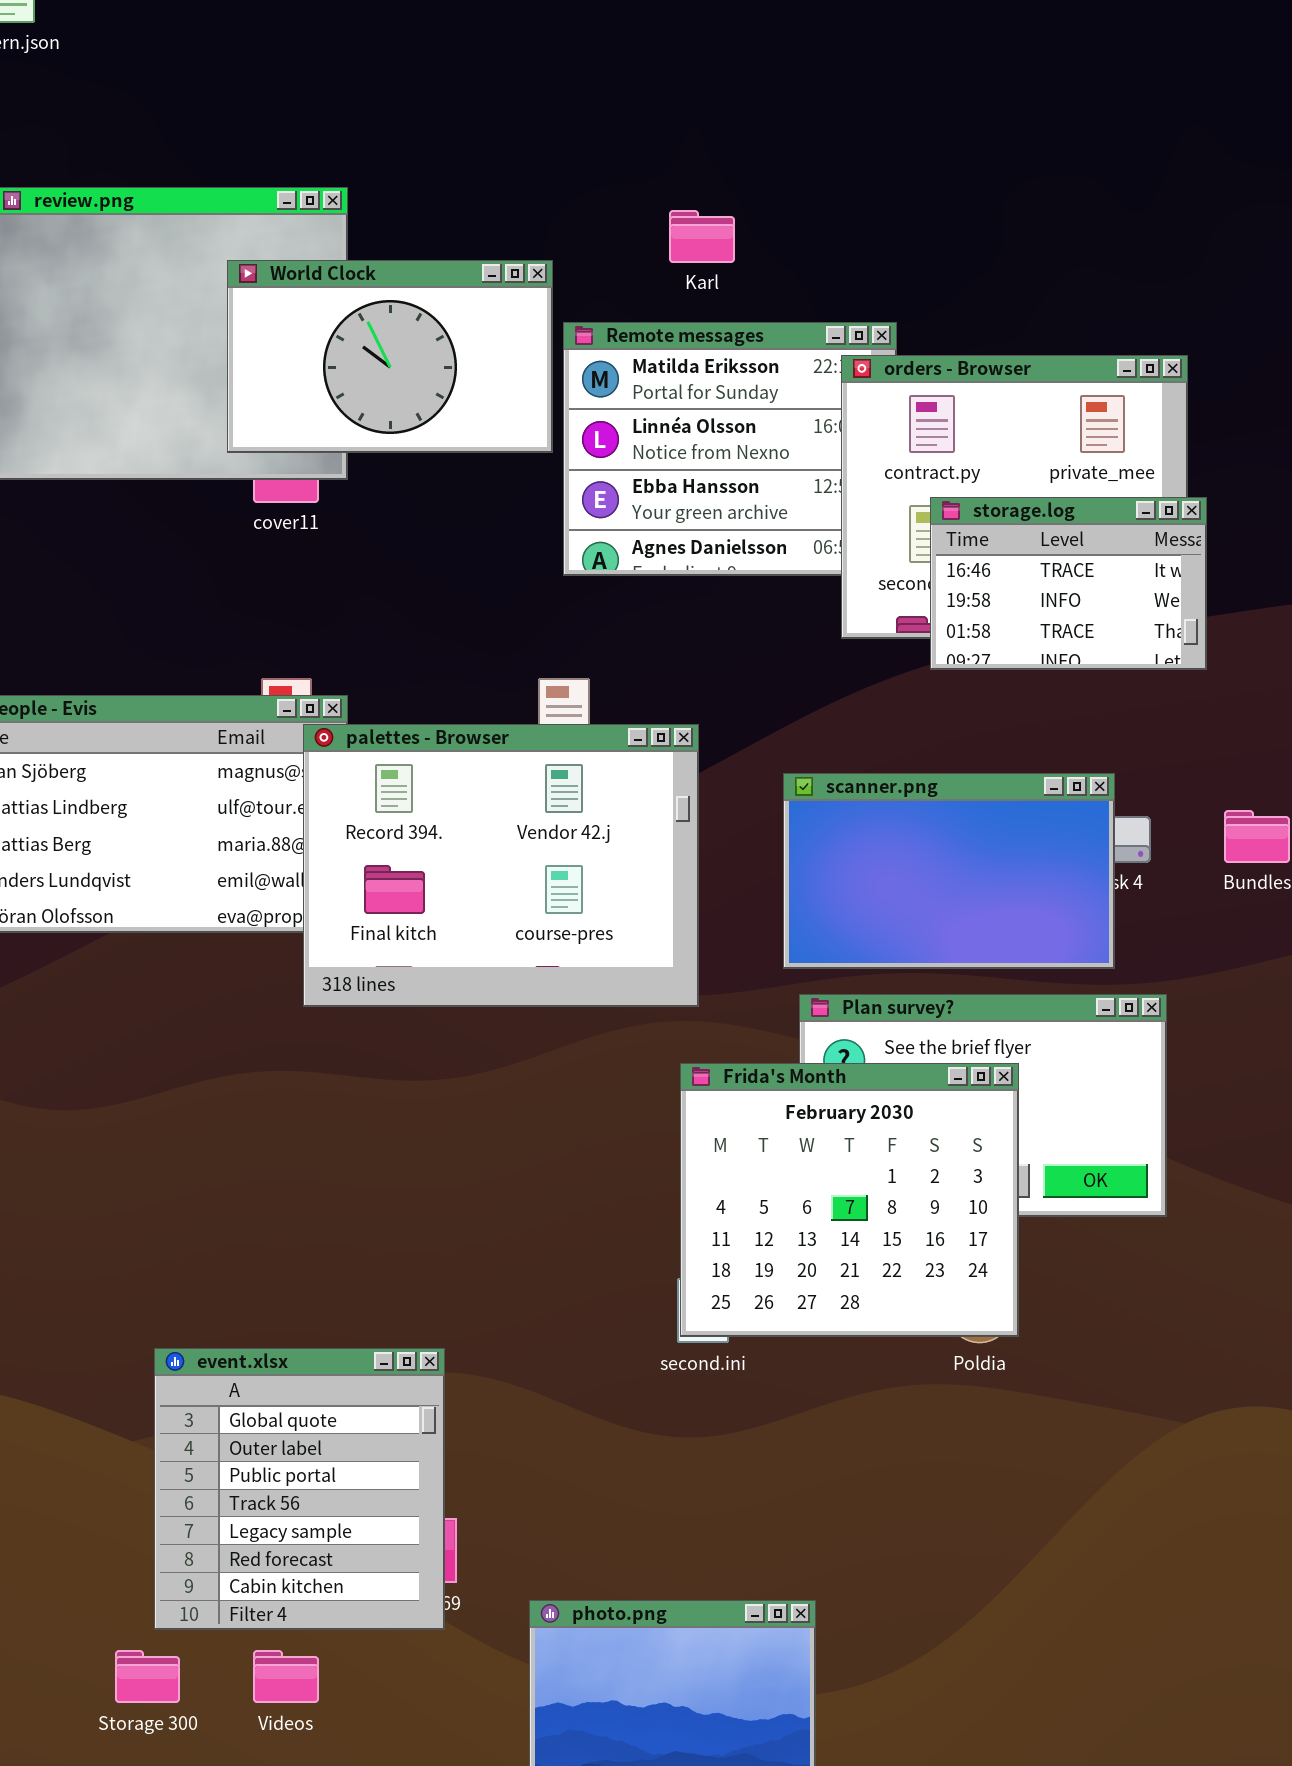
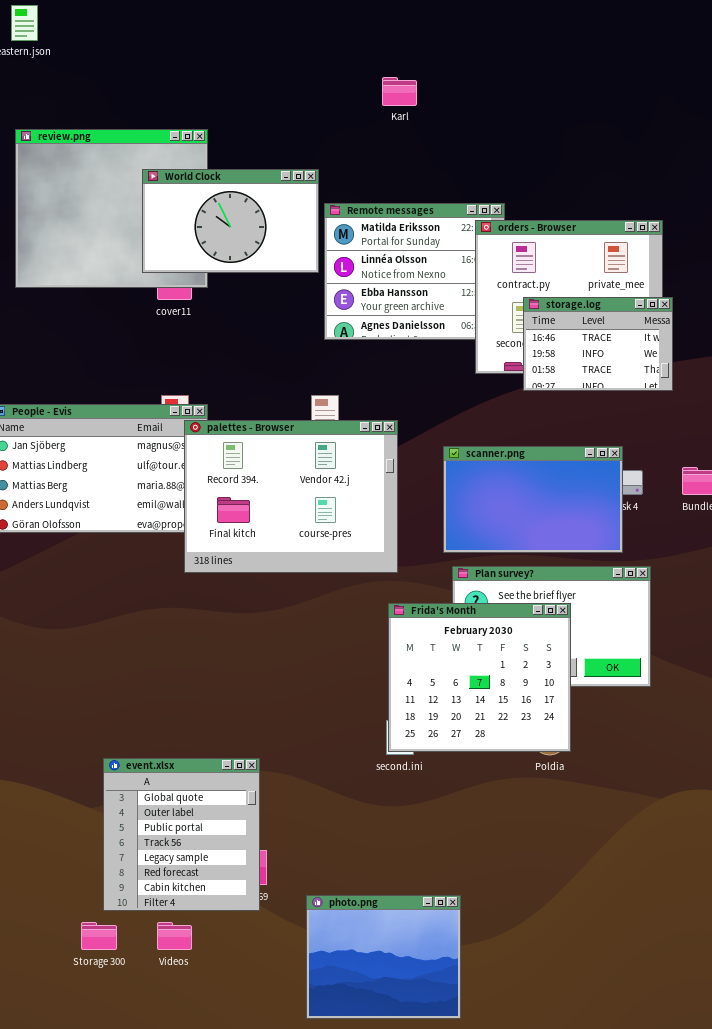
Karl: [669,210,735,263] -> [382,77,417,106], moved

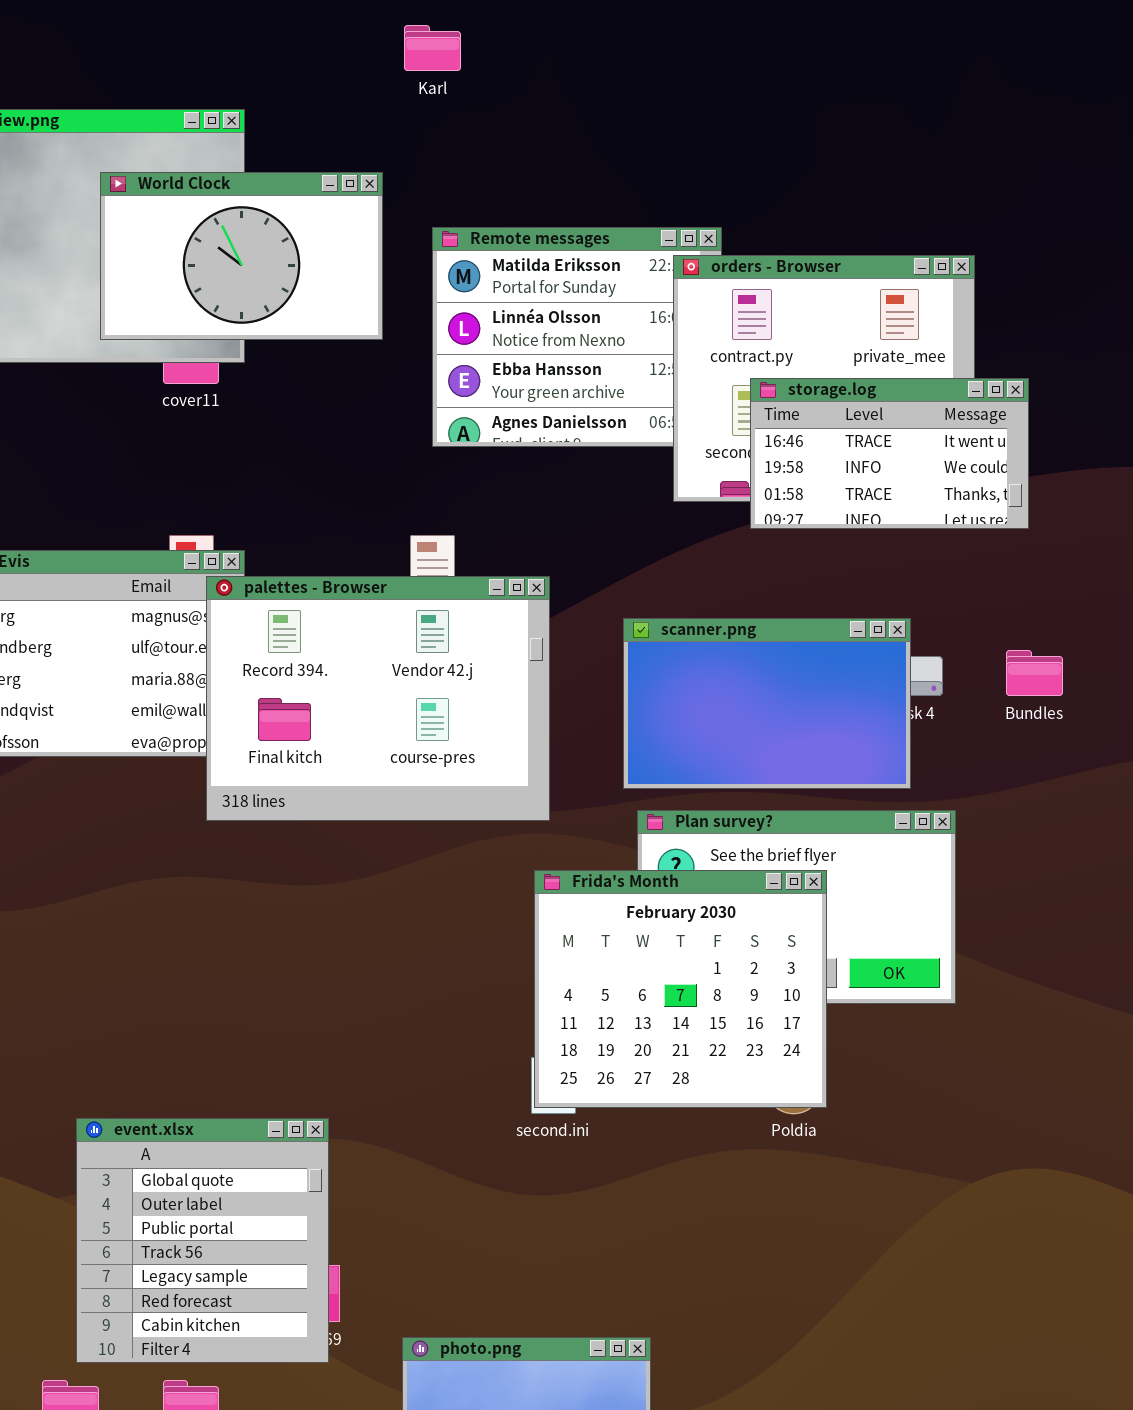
Karl: [382,77,417,106] -> [404,25,461,71], moved
World Clock: [142,169,319,273] -> [100,172,383,340], moved
storage.log: [523,297,673,391] -> [750,378,1029,529], resized

